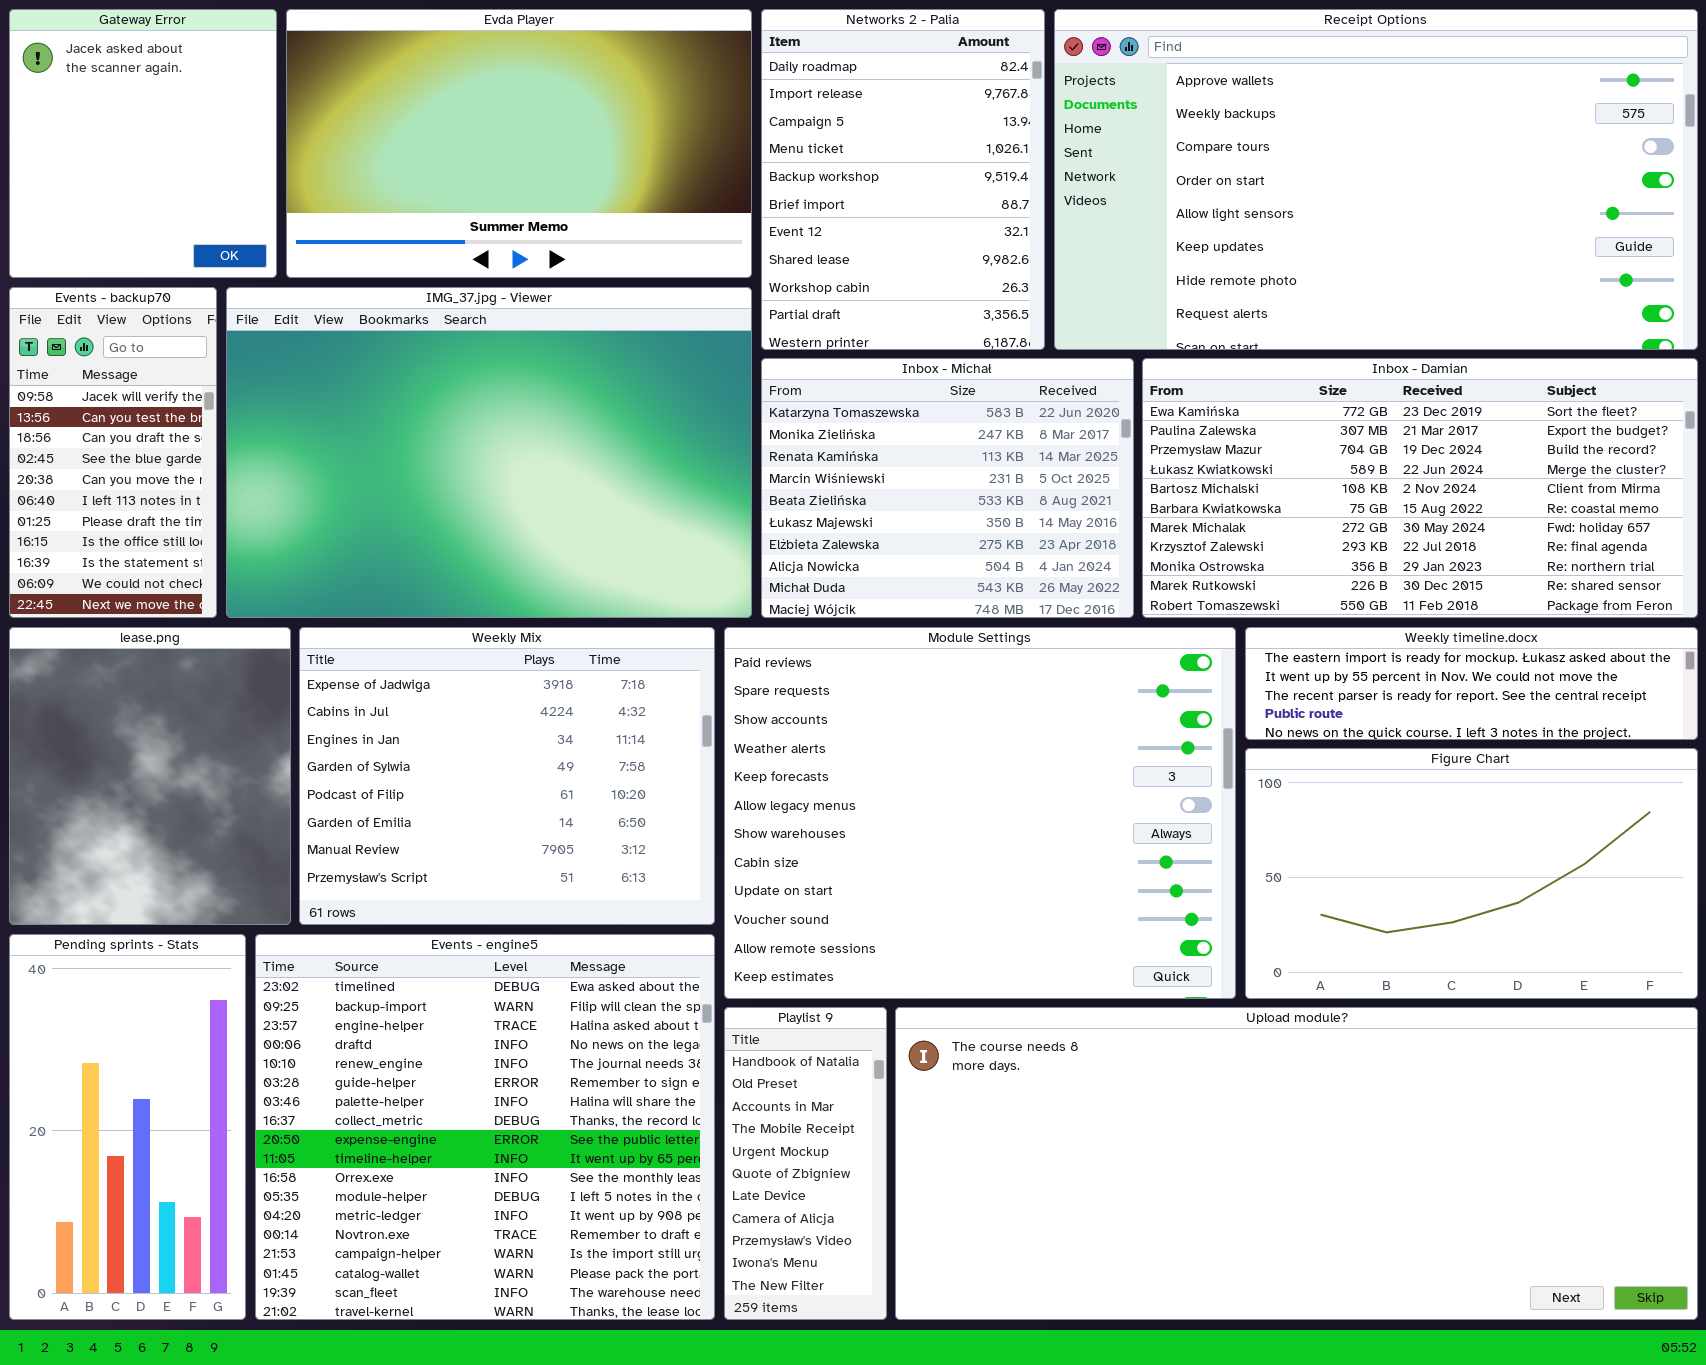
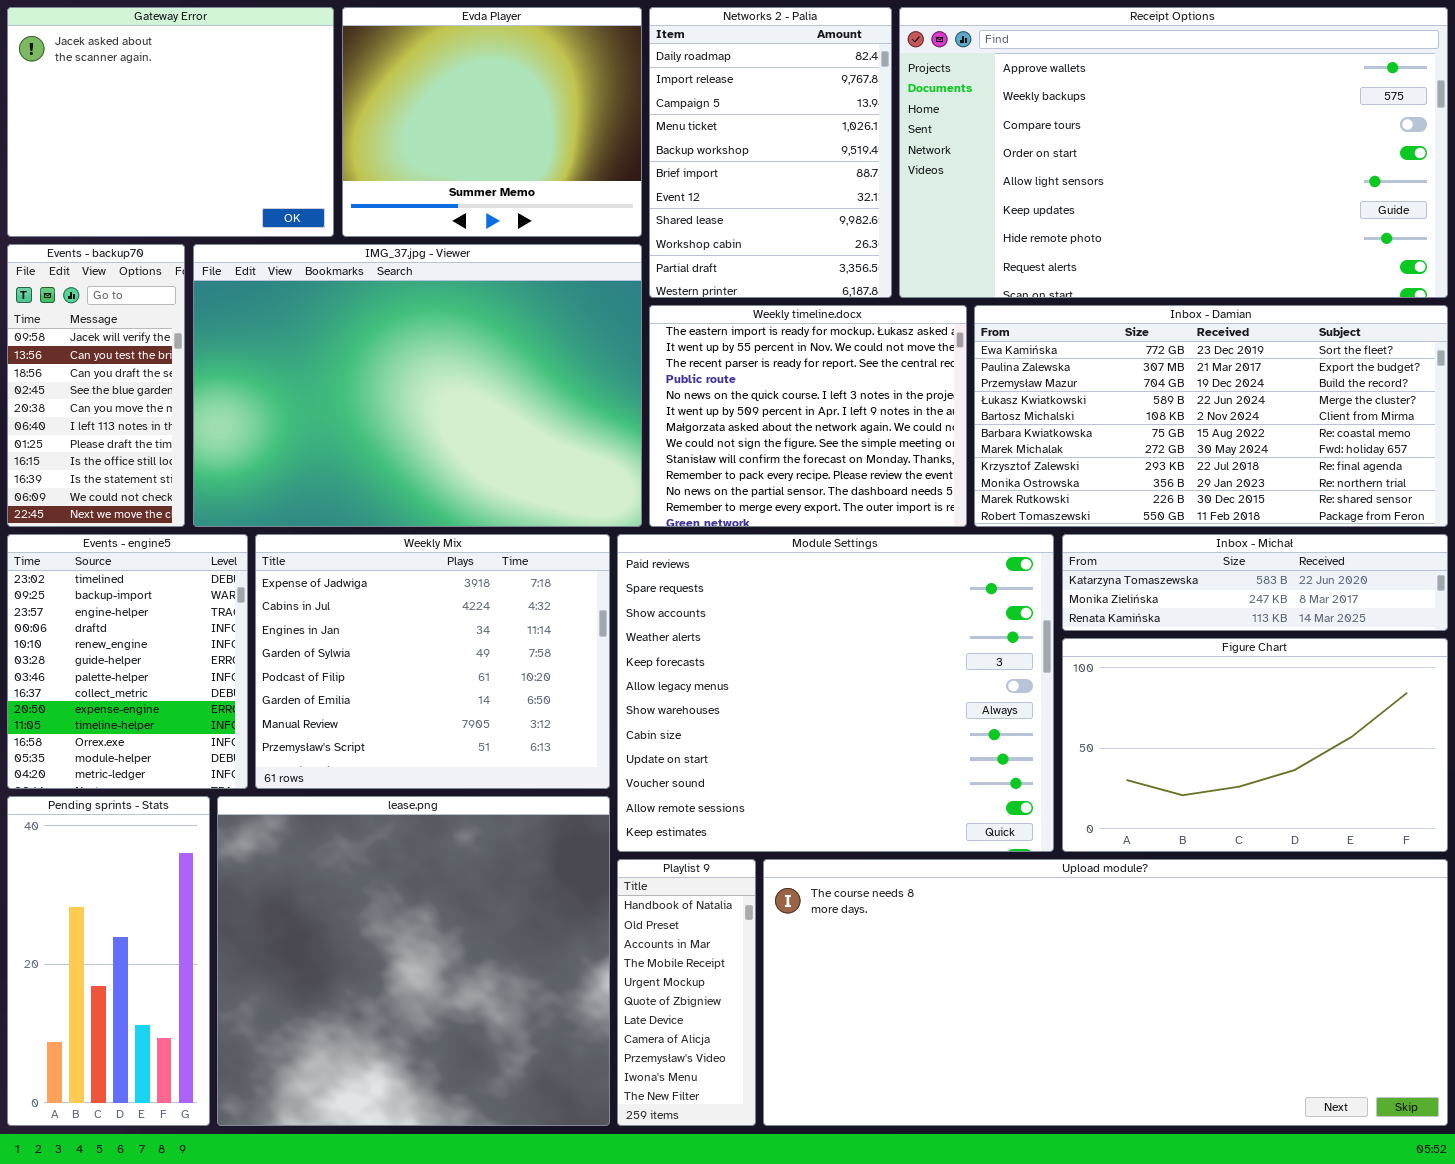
Gateway Error: [9,9,277,278] -> [7,7,334,237], resized
Evda Player: [286,9,752,278] -> [342,7,642,237], resized
Inbox - Michał: [761,358,1134,618] -> [1062,534,1448,631], moved, resized
lease.png: [9,627,291,925] -> [217,796,610,1126], moved, resized
Weekly timeline.docx: [1245,627,1698,740] -> [649,305,967,527], moved, resized
Events - engine5: [255,934,715,1320] -> [7,534,248,789], moved, resized

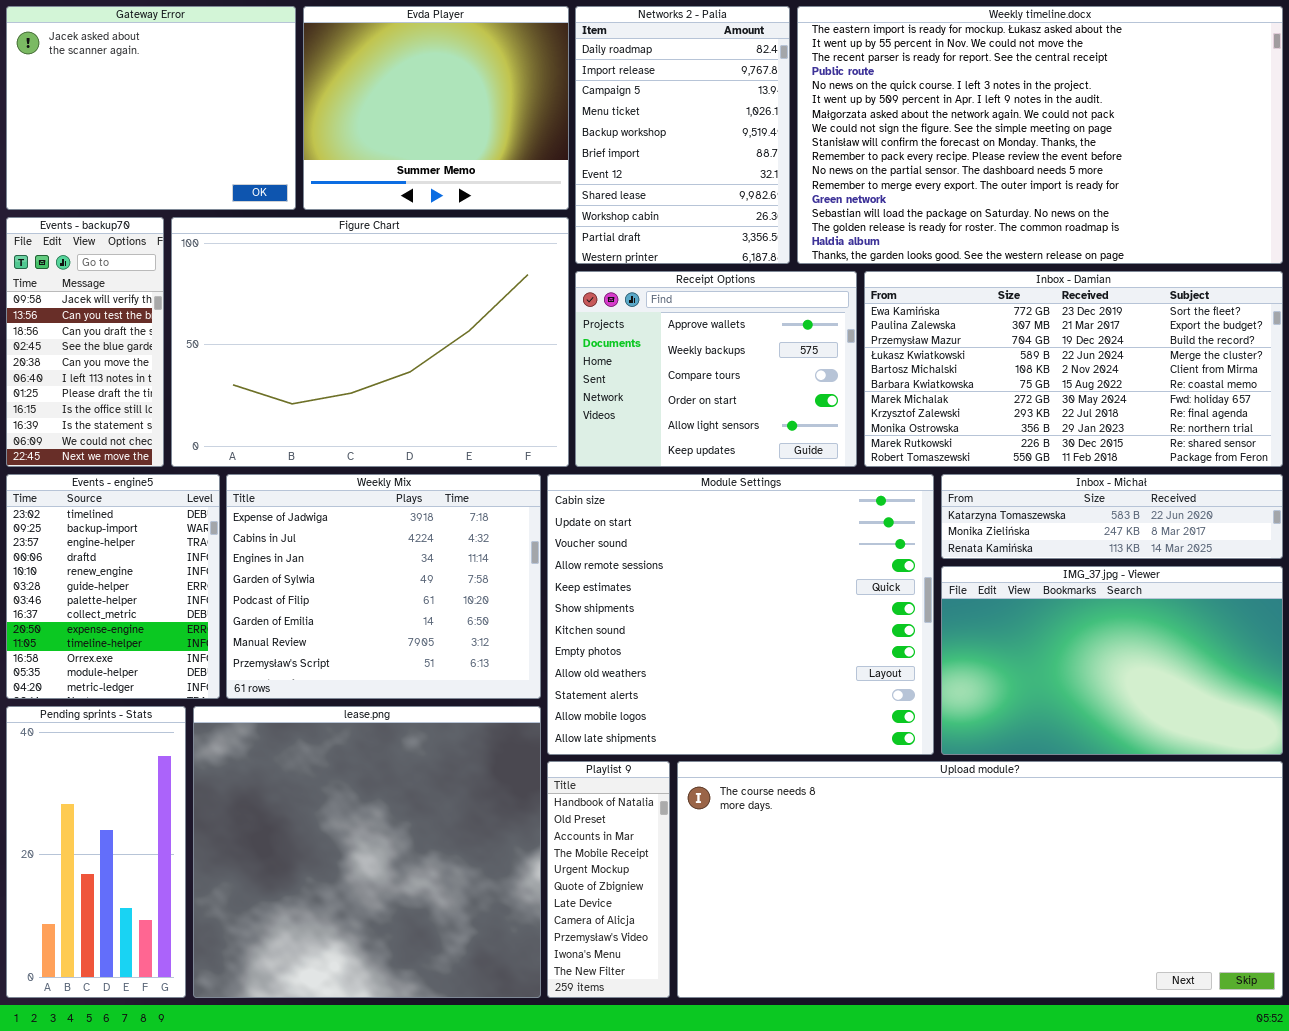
Receipt Options: [899,7,1448,298] -> [575,271,857,467], moved, resized
IMG_37.jpg - Viewer: [193,244,642,527] -> [941,566,1283,755], moved, resized
Weekly timeline.docx: [649,305,967,527] -> [797,6,1283,264], moved, resized
Module Settings: [617,534,1054,852] -> [547,474,934,755], scrolled down 7 rows
Figure Chart: [1062,638,1448,852] -> [171,217,569,467], moved, resized

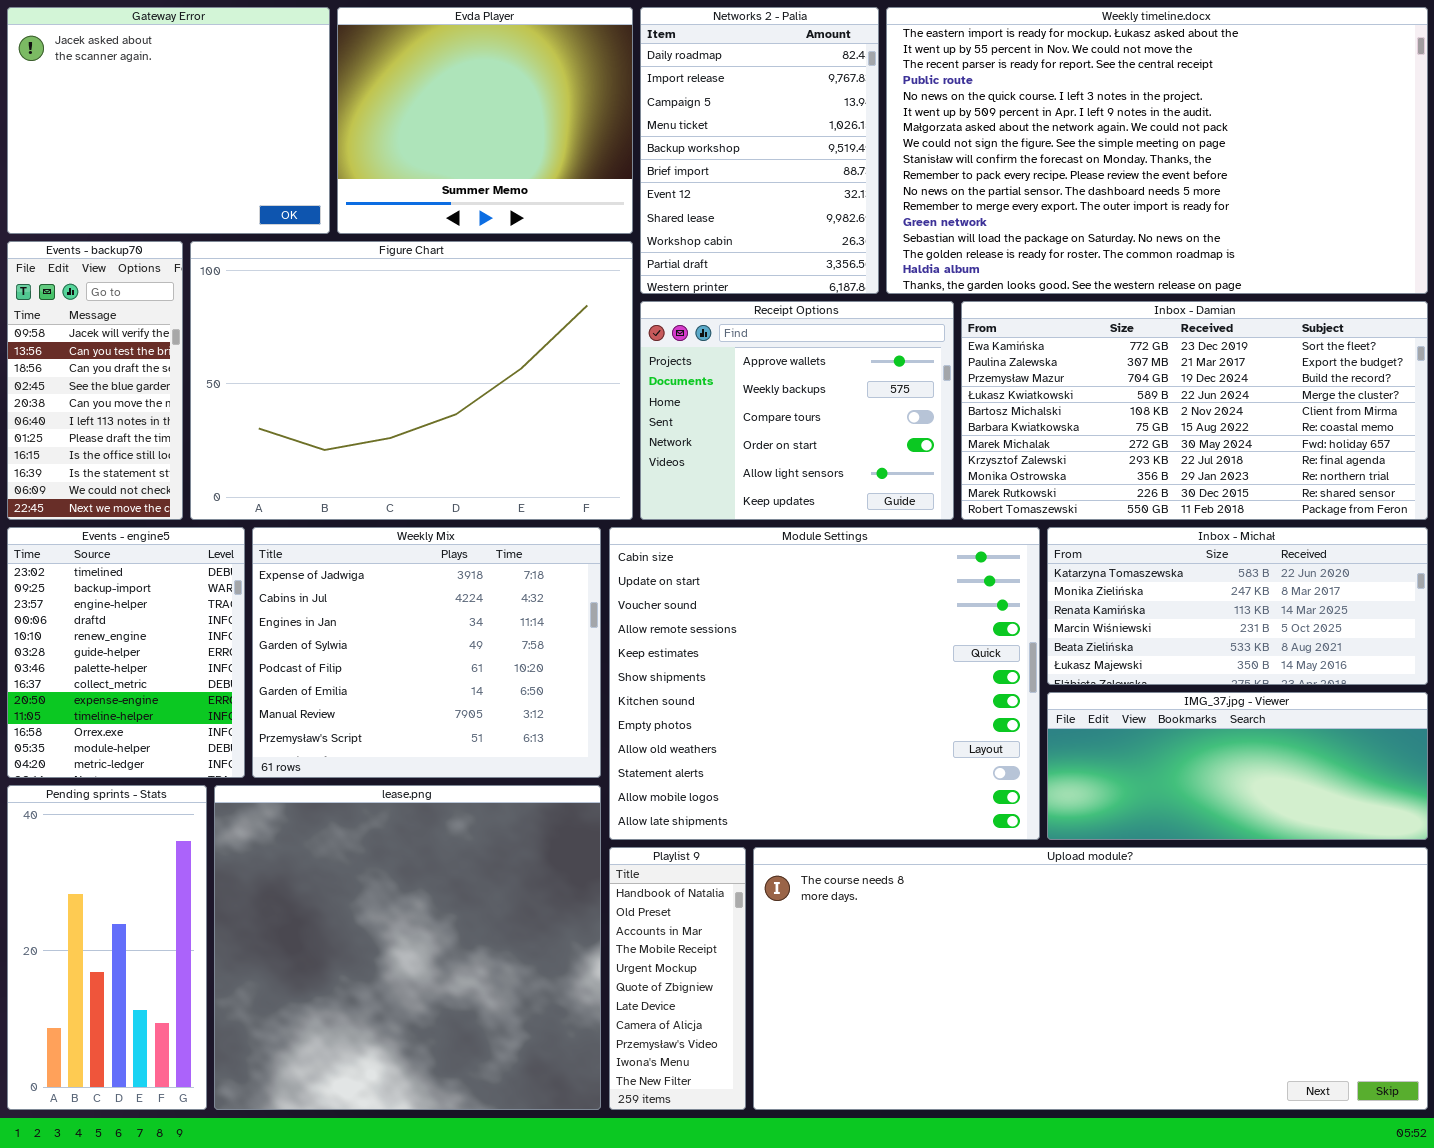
Inbox - Michał: [941,474,1283,559] -> [1047,527,1428,685], resized
IMG_37.jpg - Viewer: [941,566,1283,755] -> [1047,692,1428,840], resized

